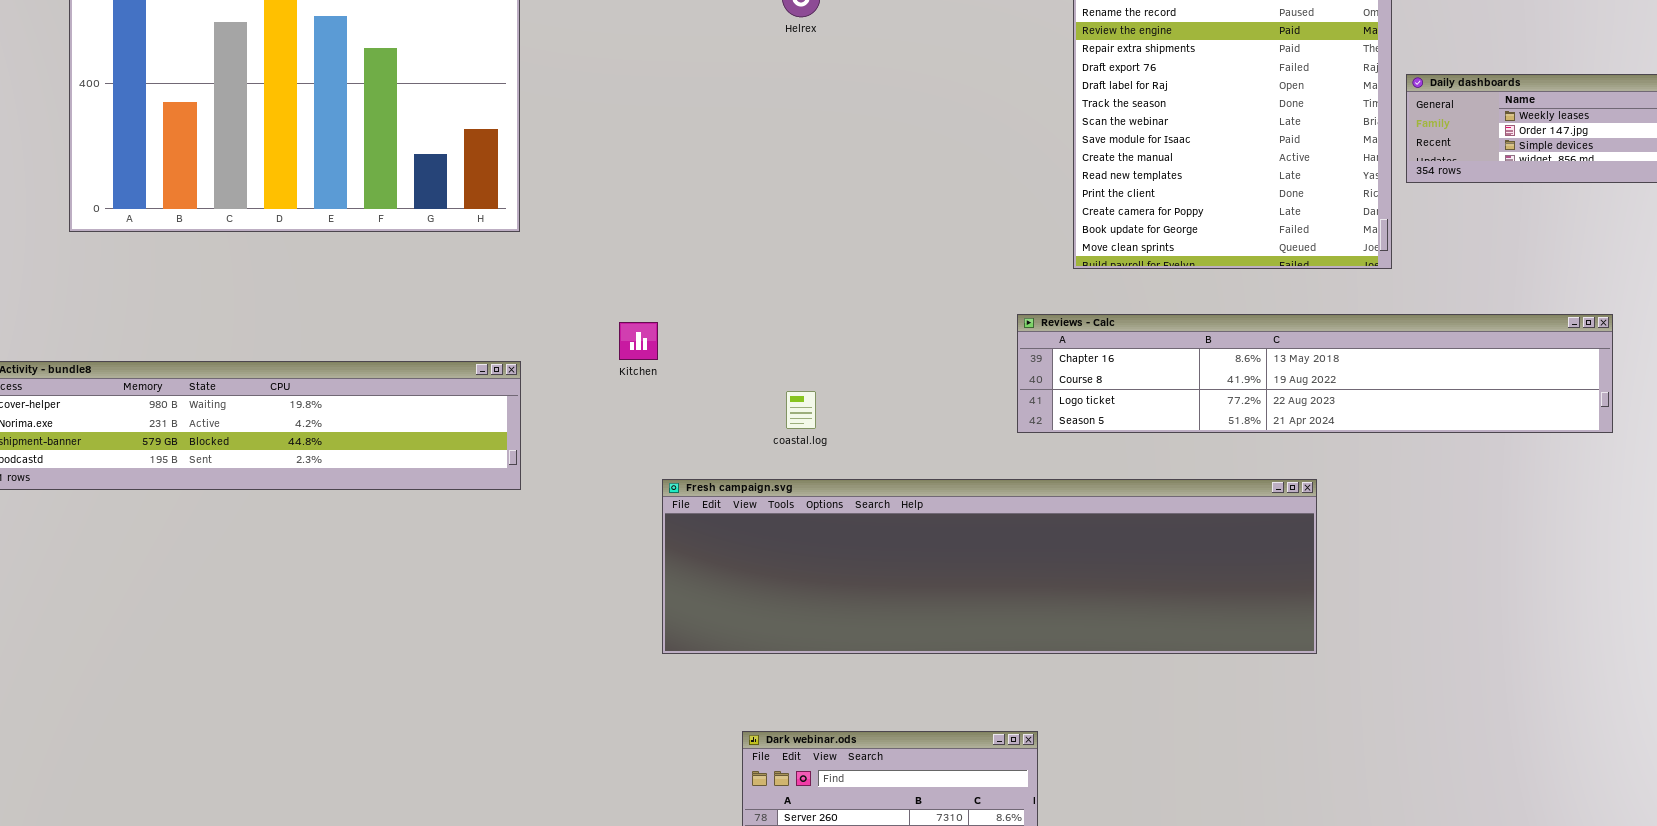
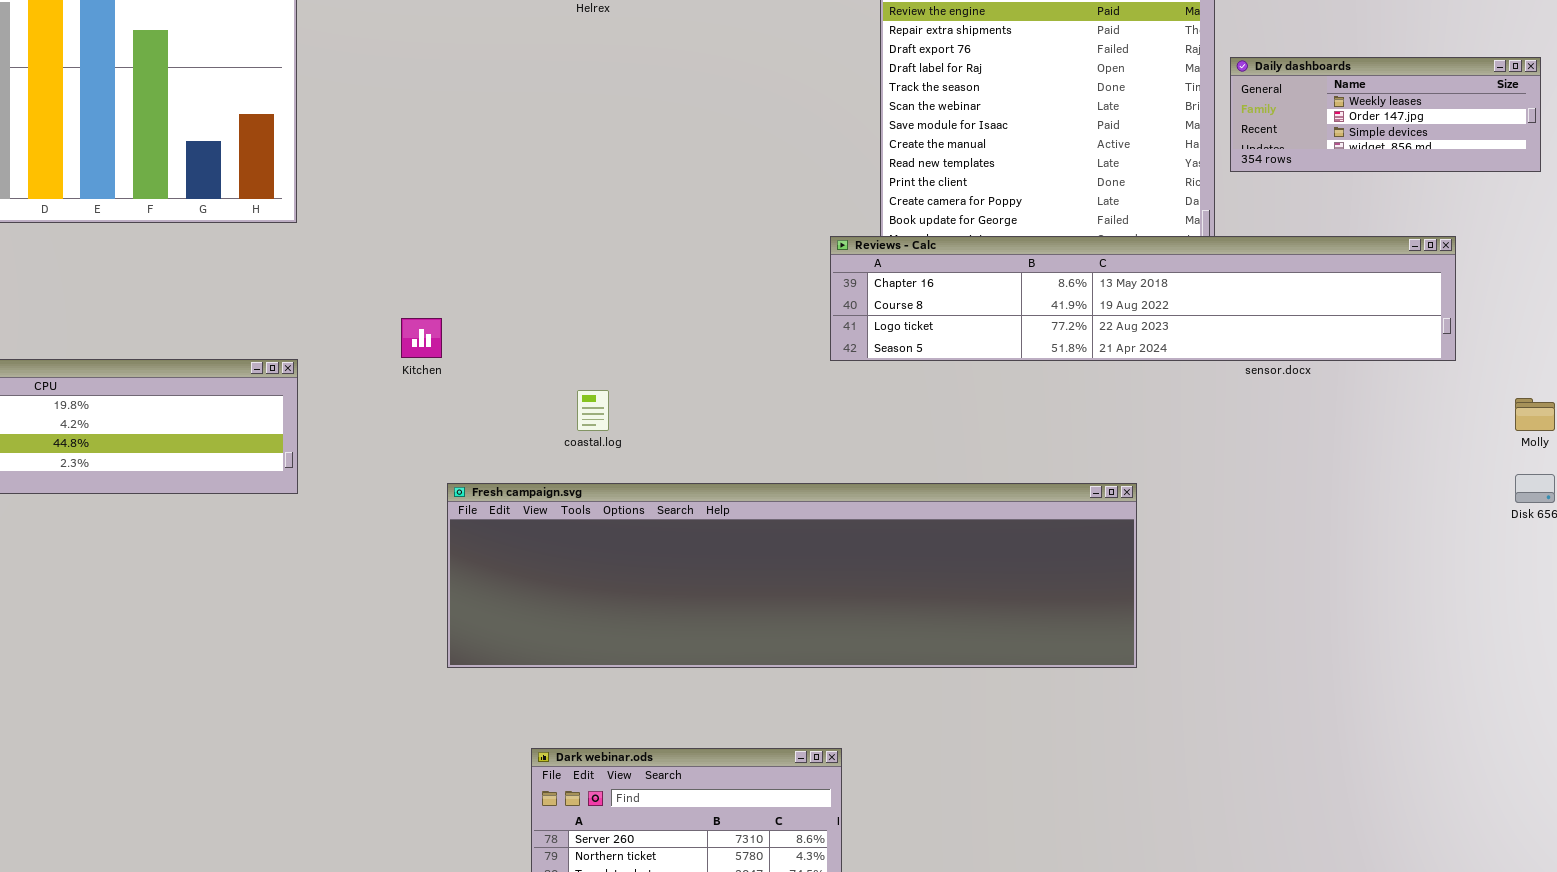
Reviews - Calc: [1017,314,1613,433] -> [830,236,1456,361], moved

